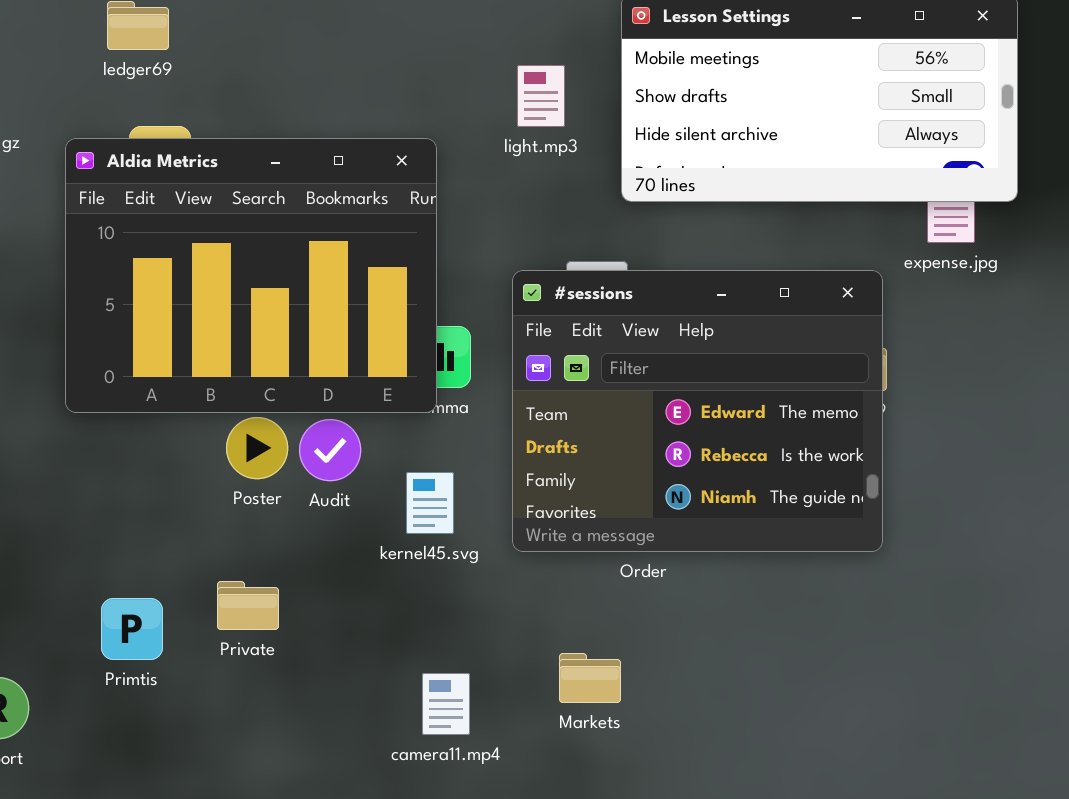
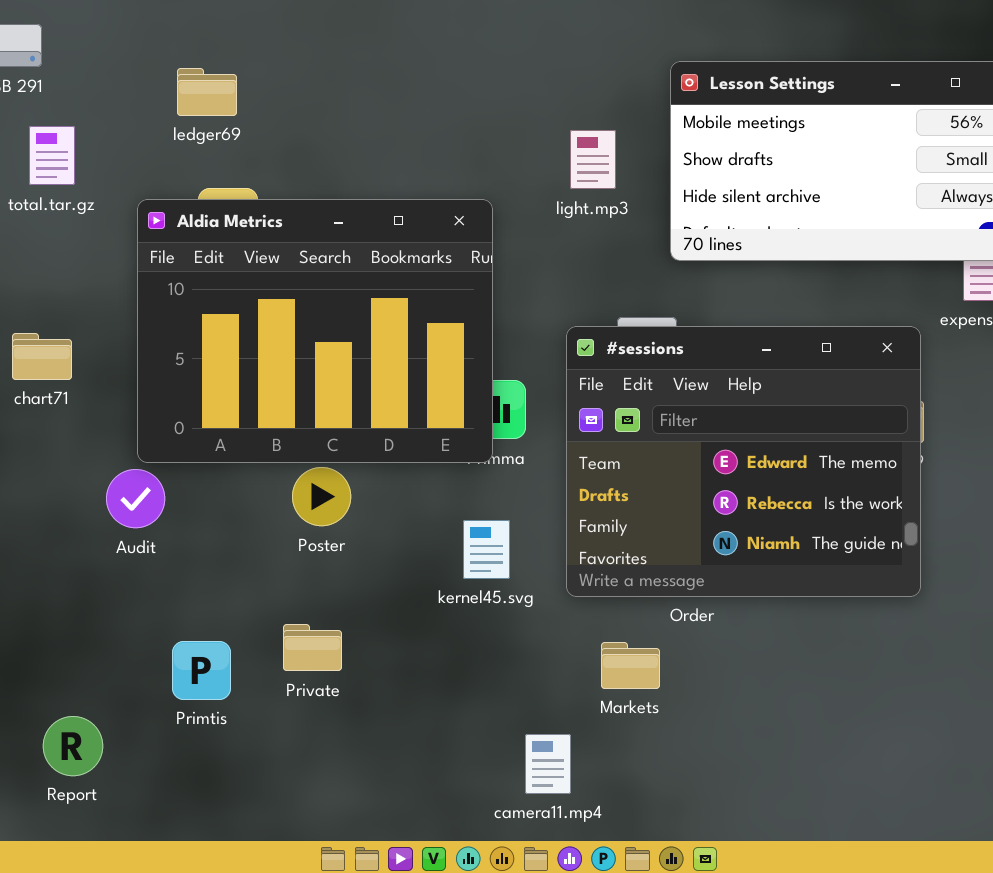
Audit: [299,419,361,481] -> [106,469,165,528], moved
Markets: [559,653,621,703] -> [601,642,660,689], moved
camera11.mp4: [422,673,470,735] -> [525,734,571,794], moved

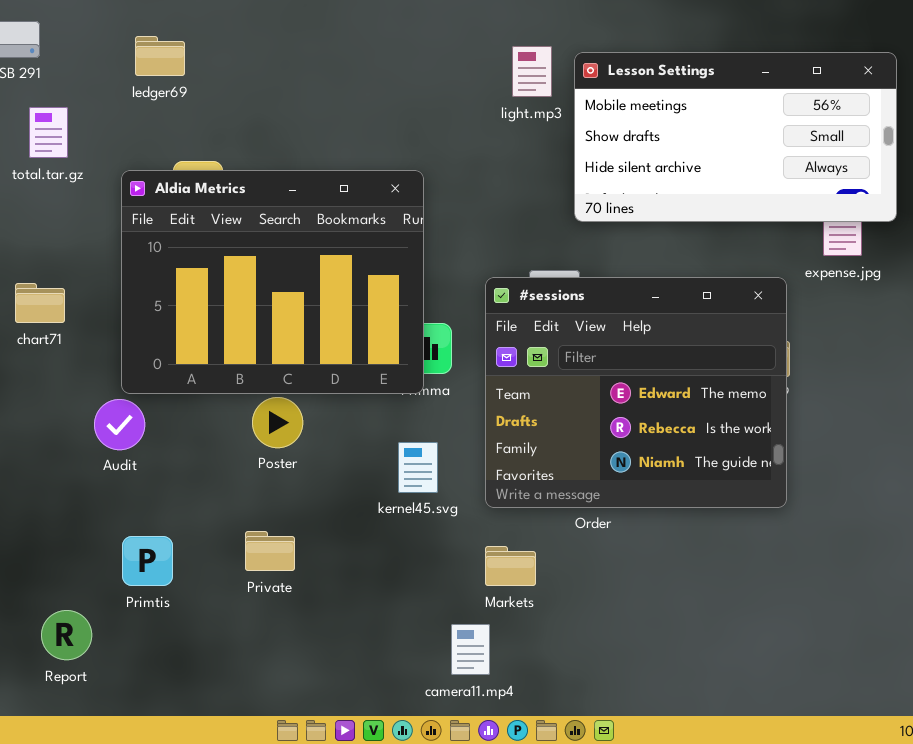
ledger69: [177,68,237,116] -> [135,36,185,76], moved
light.mp3: [570,130,616,189] -> [512,46,552,97], moved
Primtis: [172,641,231,700] -> [122,536,173,586], moved
Markets: [601,642,660,689] -> [485,546,536,586], moved

